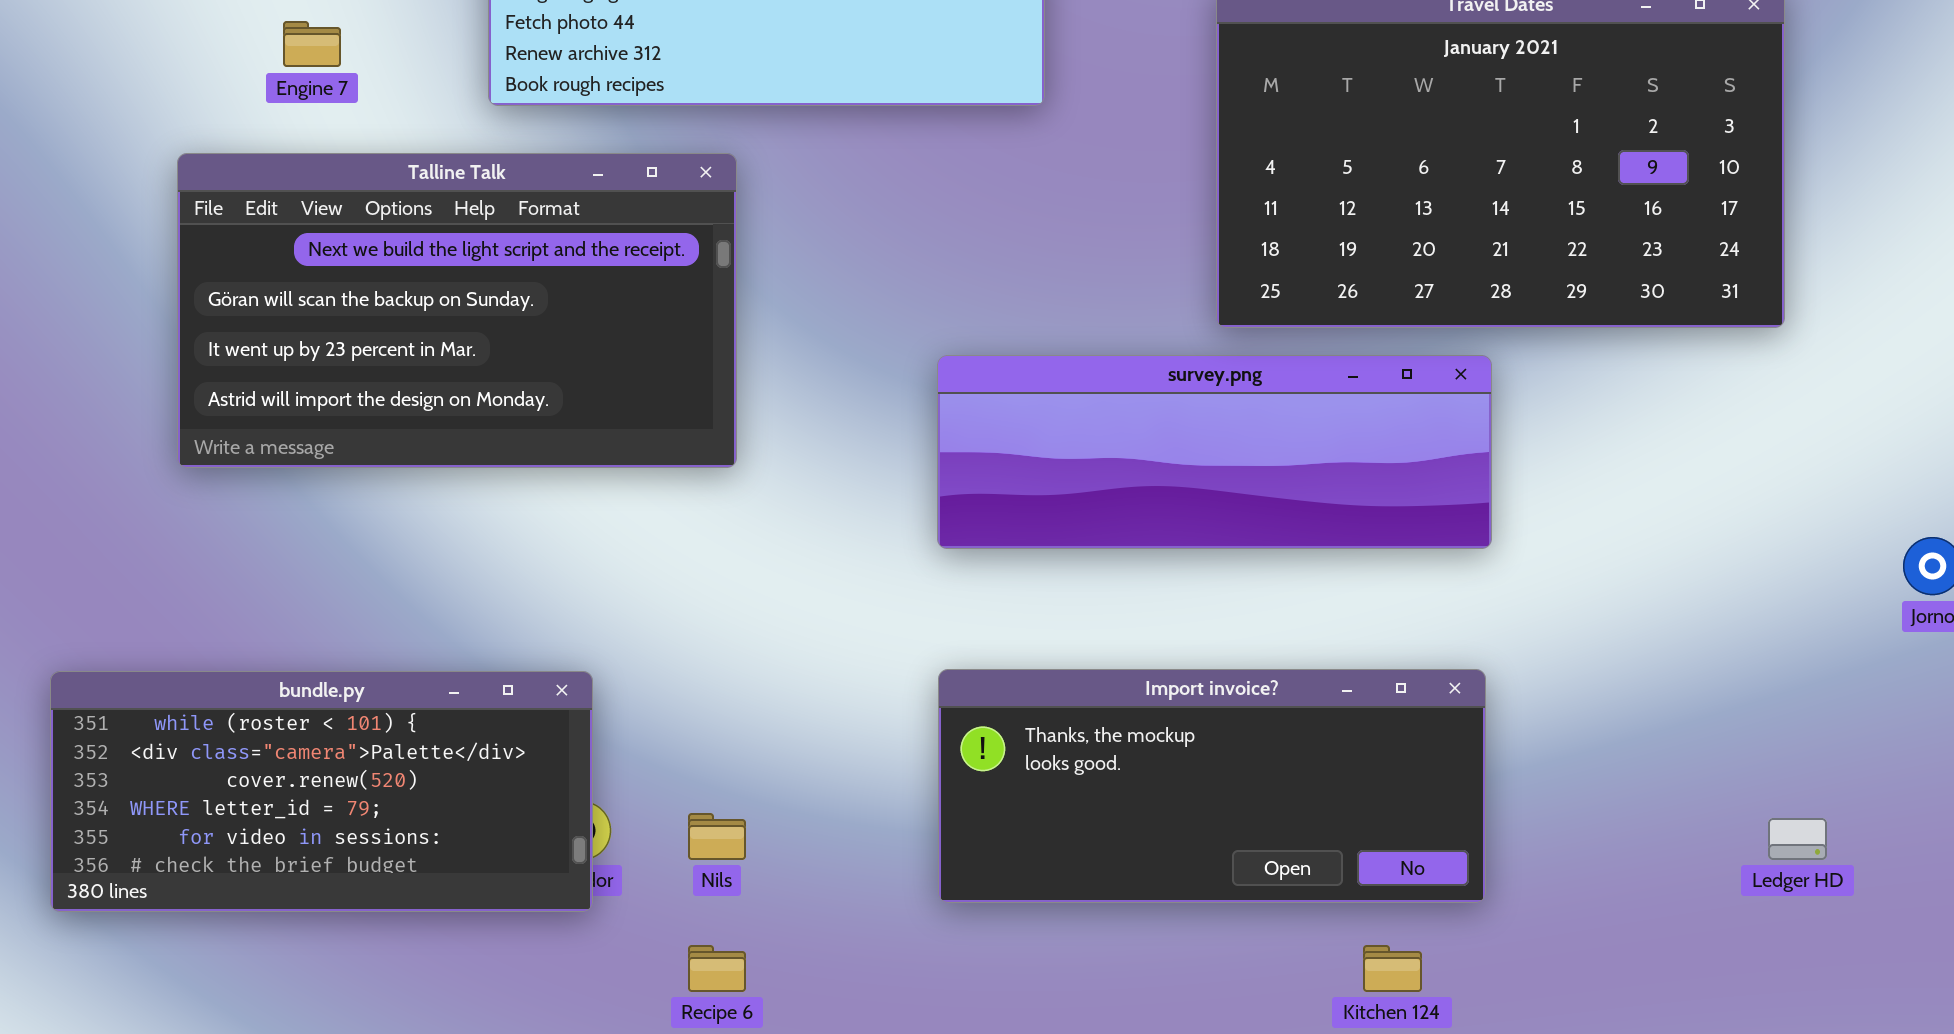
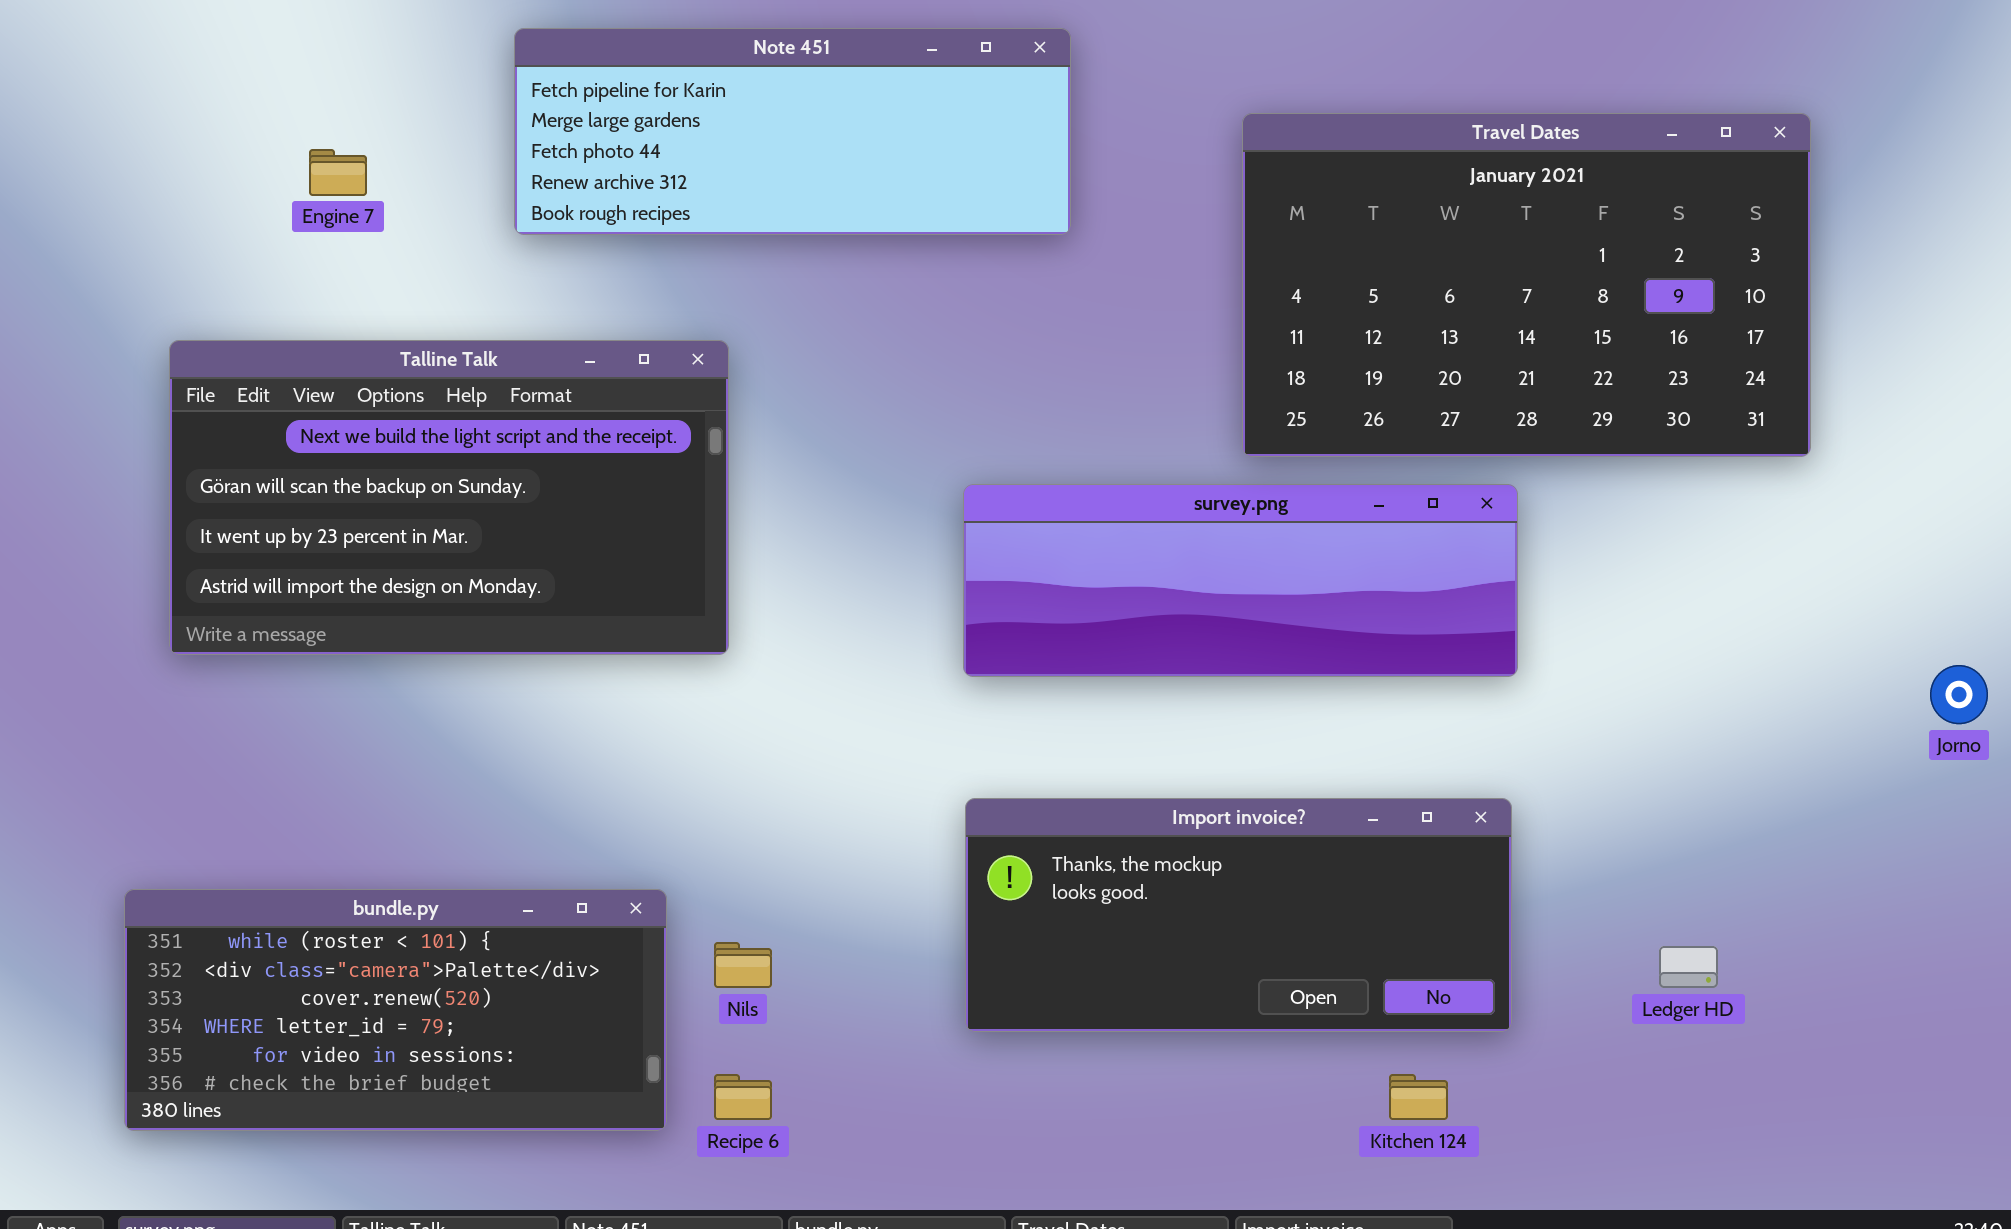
Talline Talk: [177,153,737,468] -> [169,340,729,655], moved
bundle.py: [50,671,593,912] -> [124,889,667,1131], moved
Ledger HD: [1768,818,1827,860] -> [1659,946,1718,988], moved

